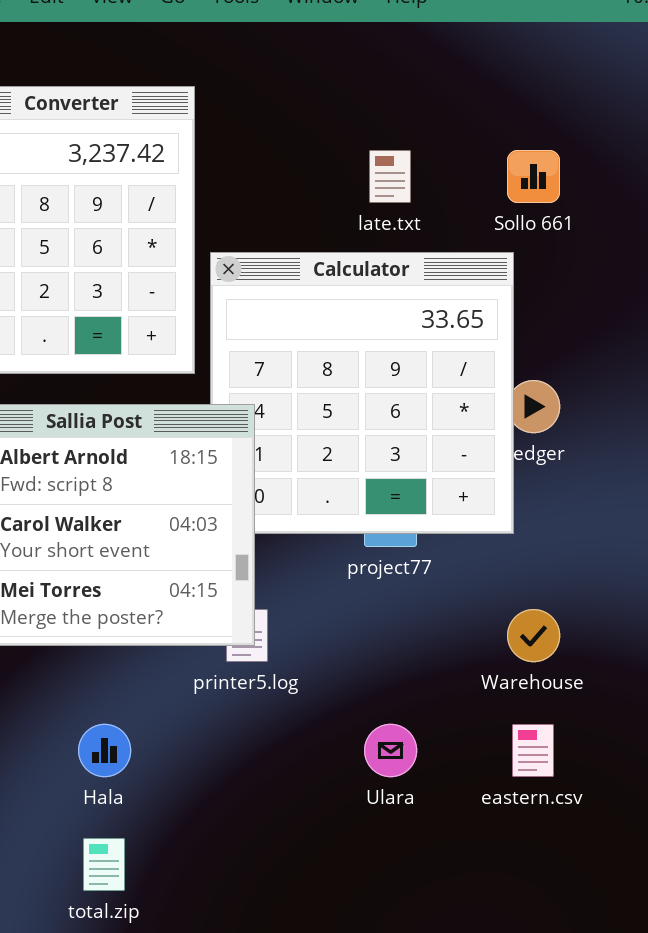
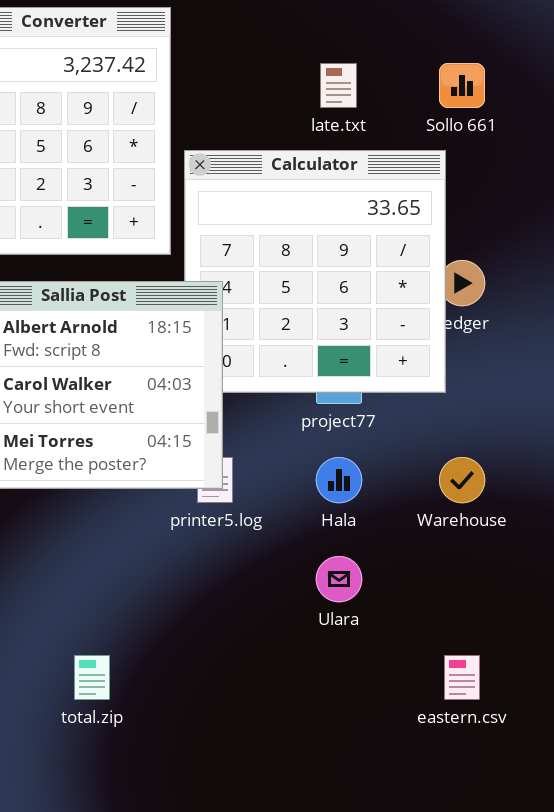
Hala: [78,724,131,777] -> [316,457,362,503], moved
eastern.csv: [512,724,554,777] -> [444,655,480,700], moved

